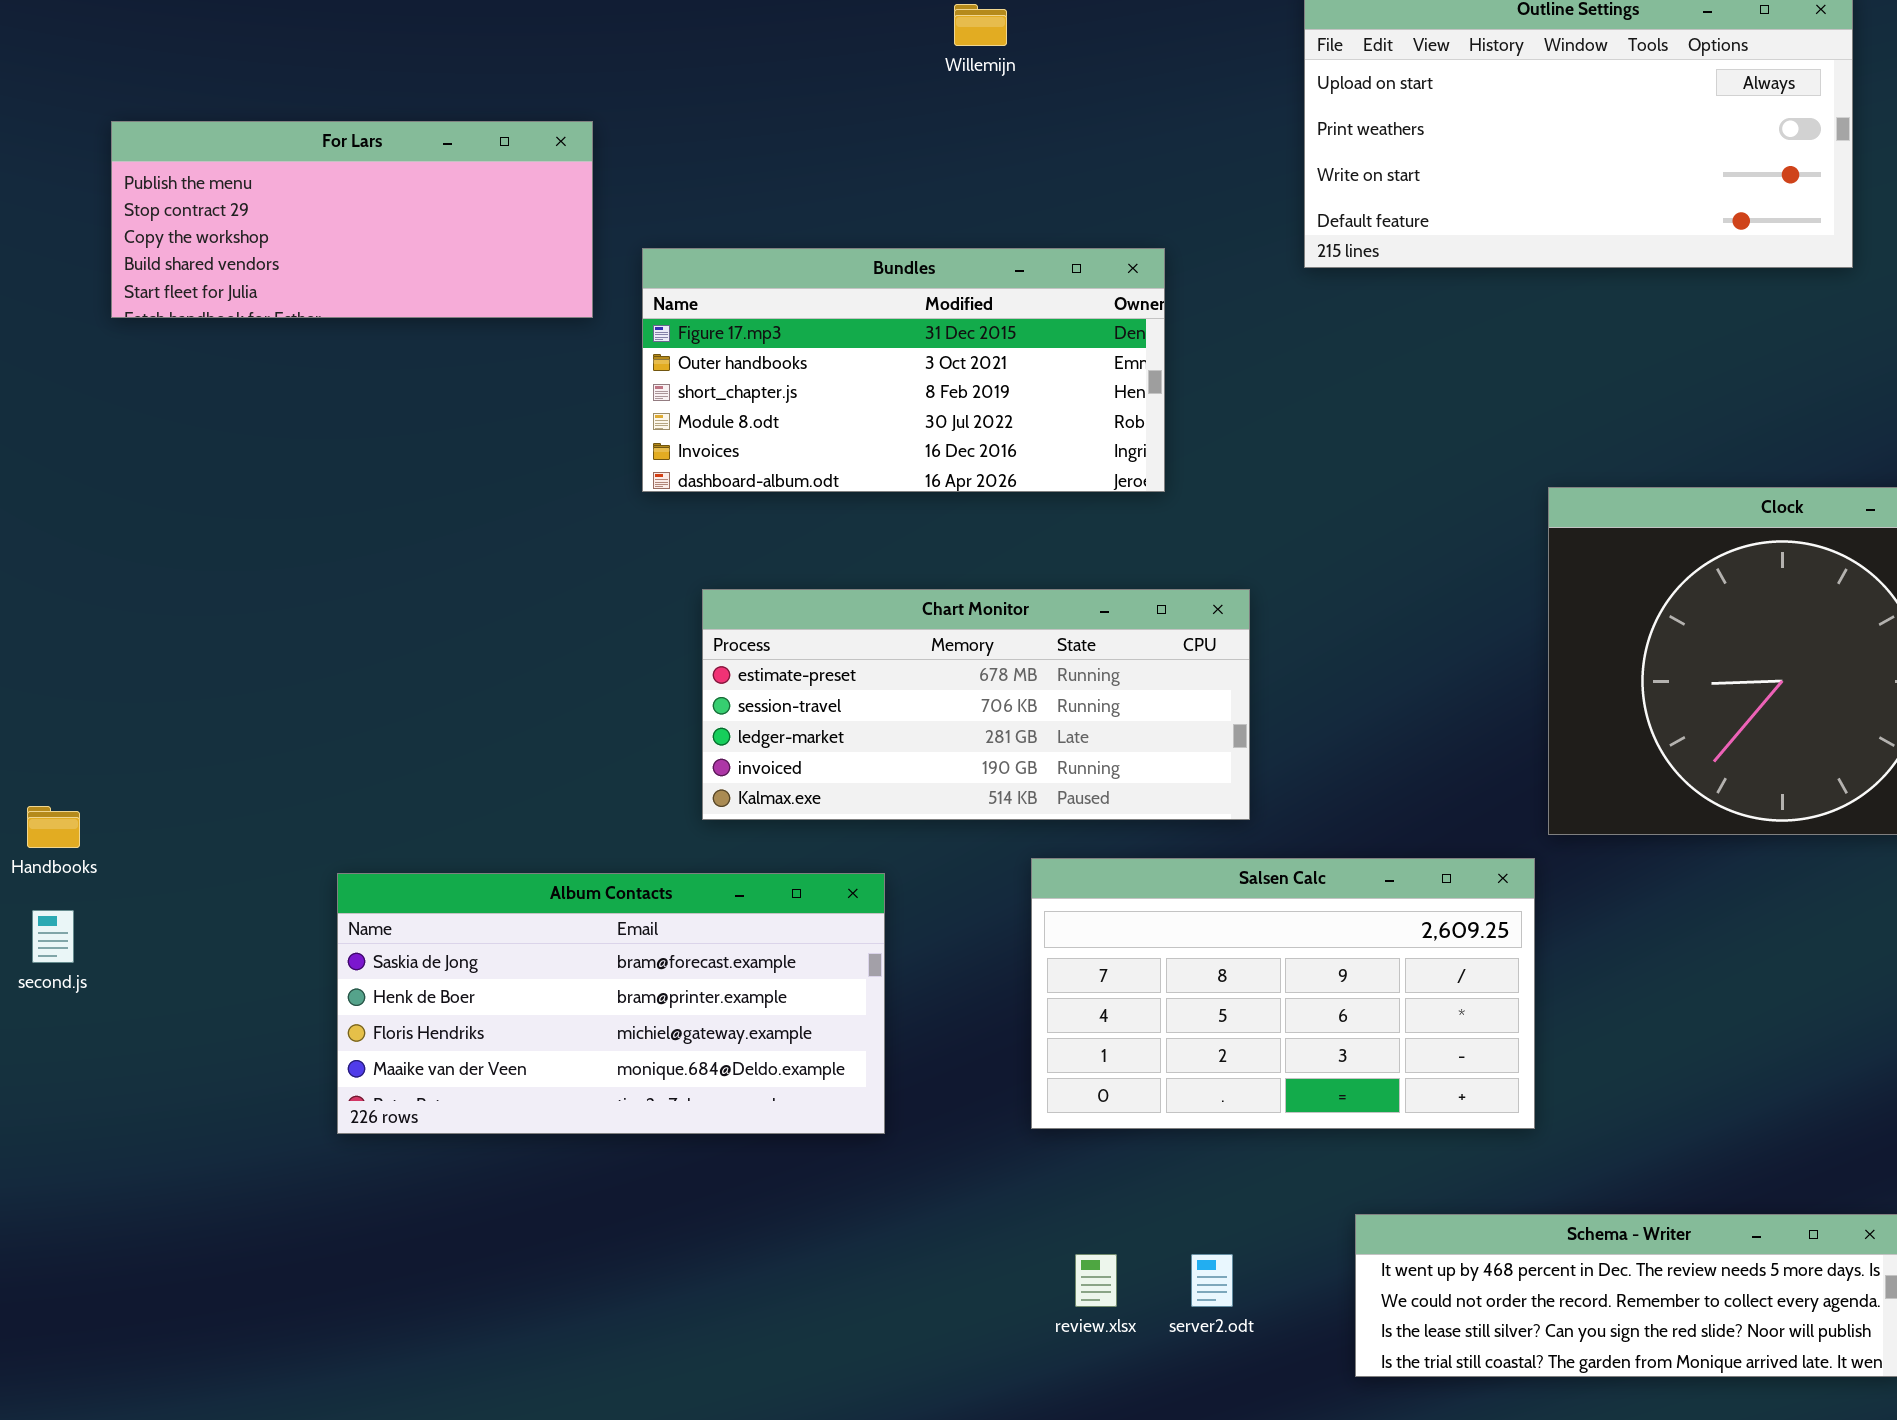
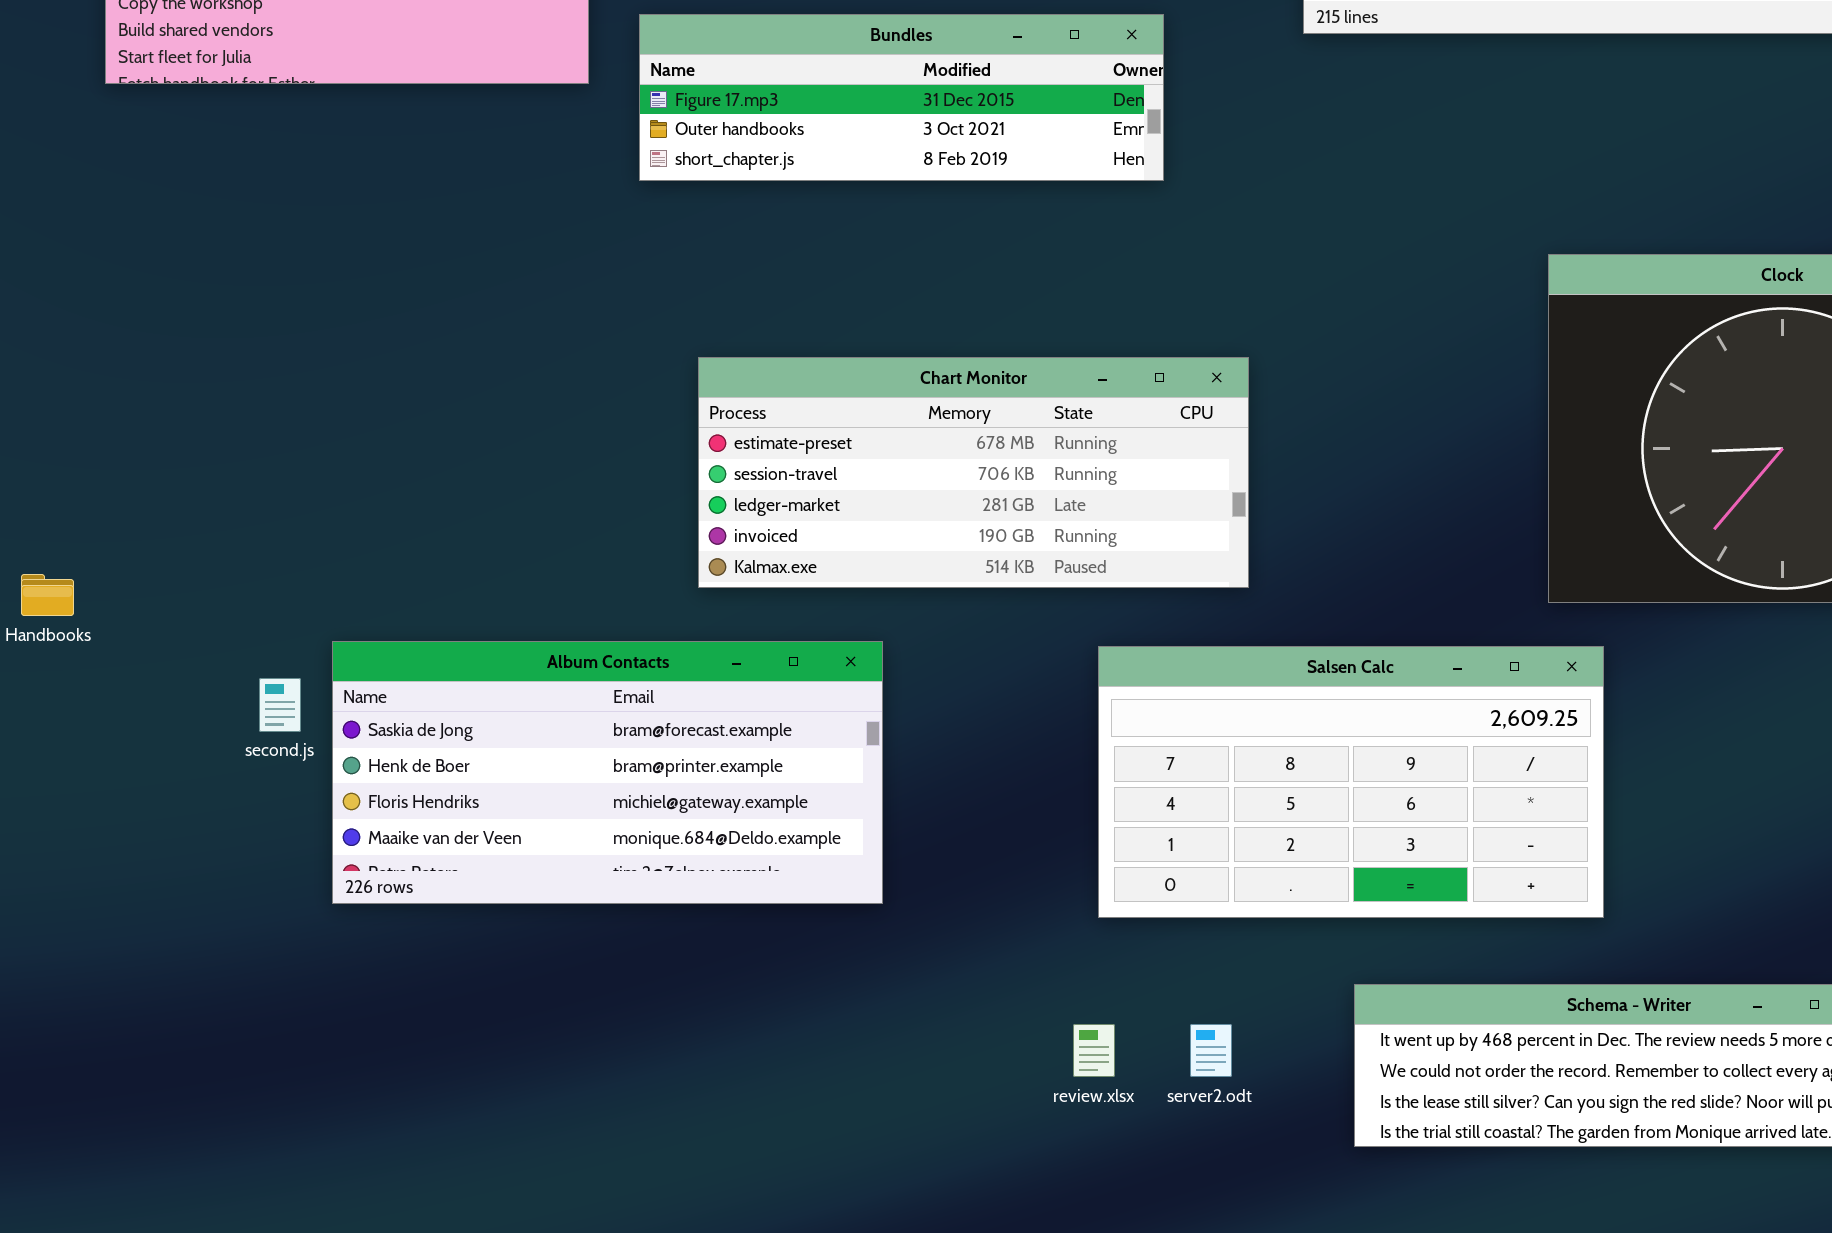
Bundles: [642,248,1165,492] -> [639,14,1164,181], resized
Salsen Calc: [1031,858,1535,1129] -> [1098,646,1604,918], moved
second.js: [32,910,74,963] -> [259,678,301,732], moved

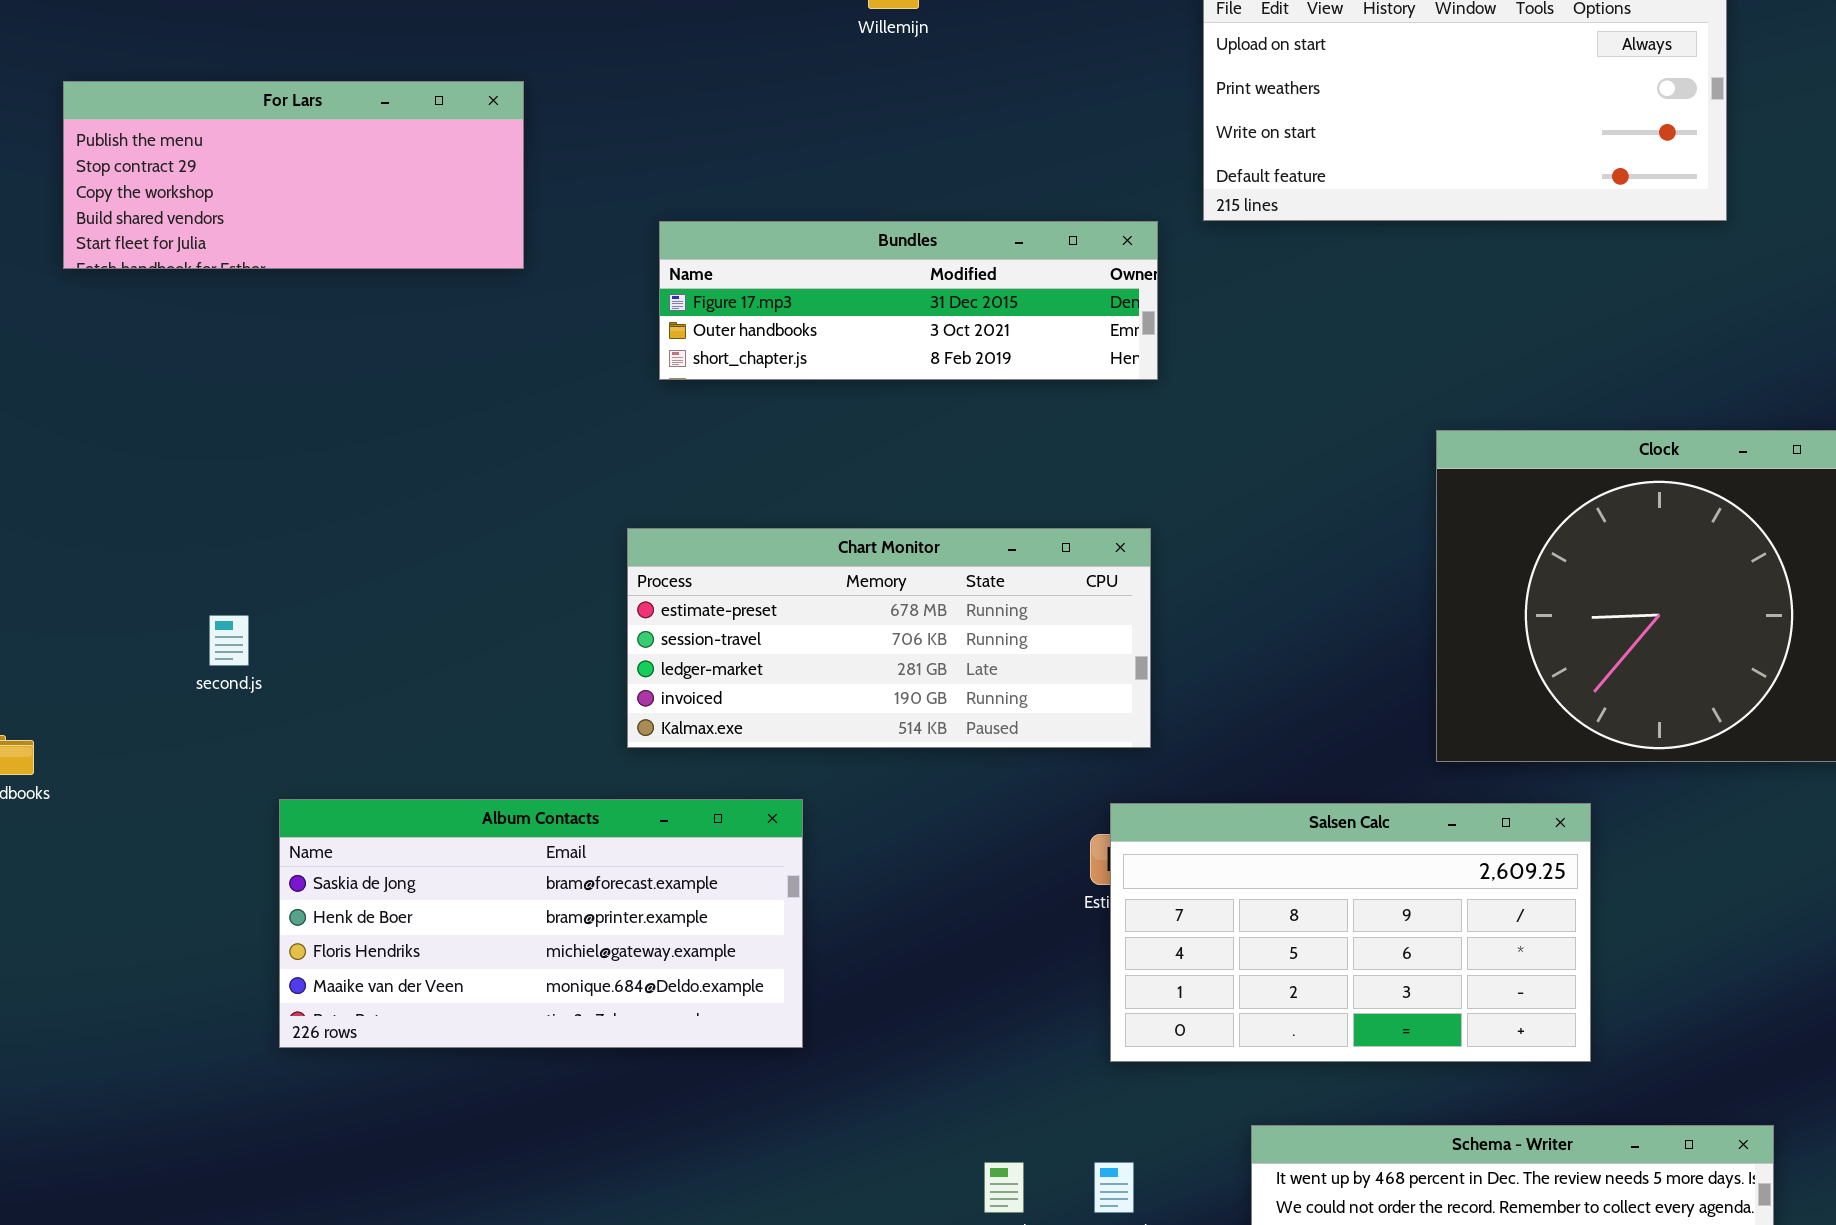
Bundles: [639,14,1164,181] -> [659,221,1158,380], moved
Salsen Calc: [1098,646,1604,918] -> [1110,803,1591,1062], moved
second.js: [259,678,301,732] -> [209,615,249,666], moved

